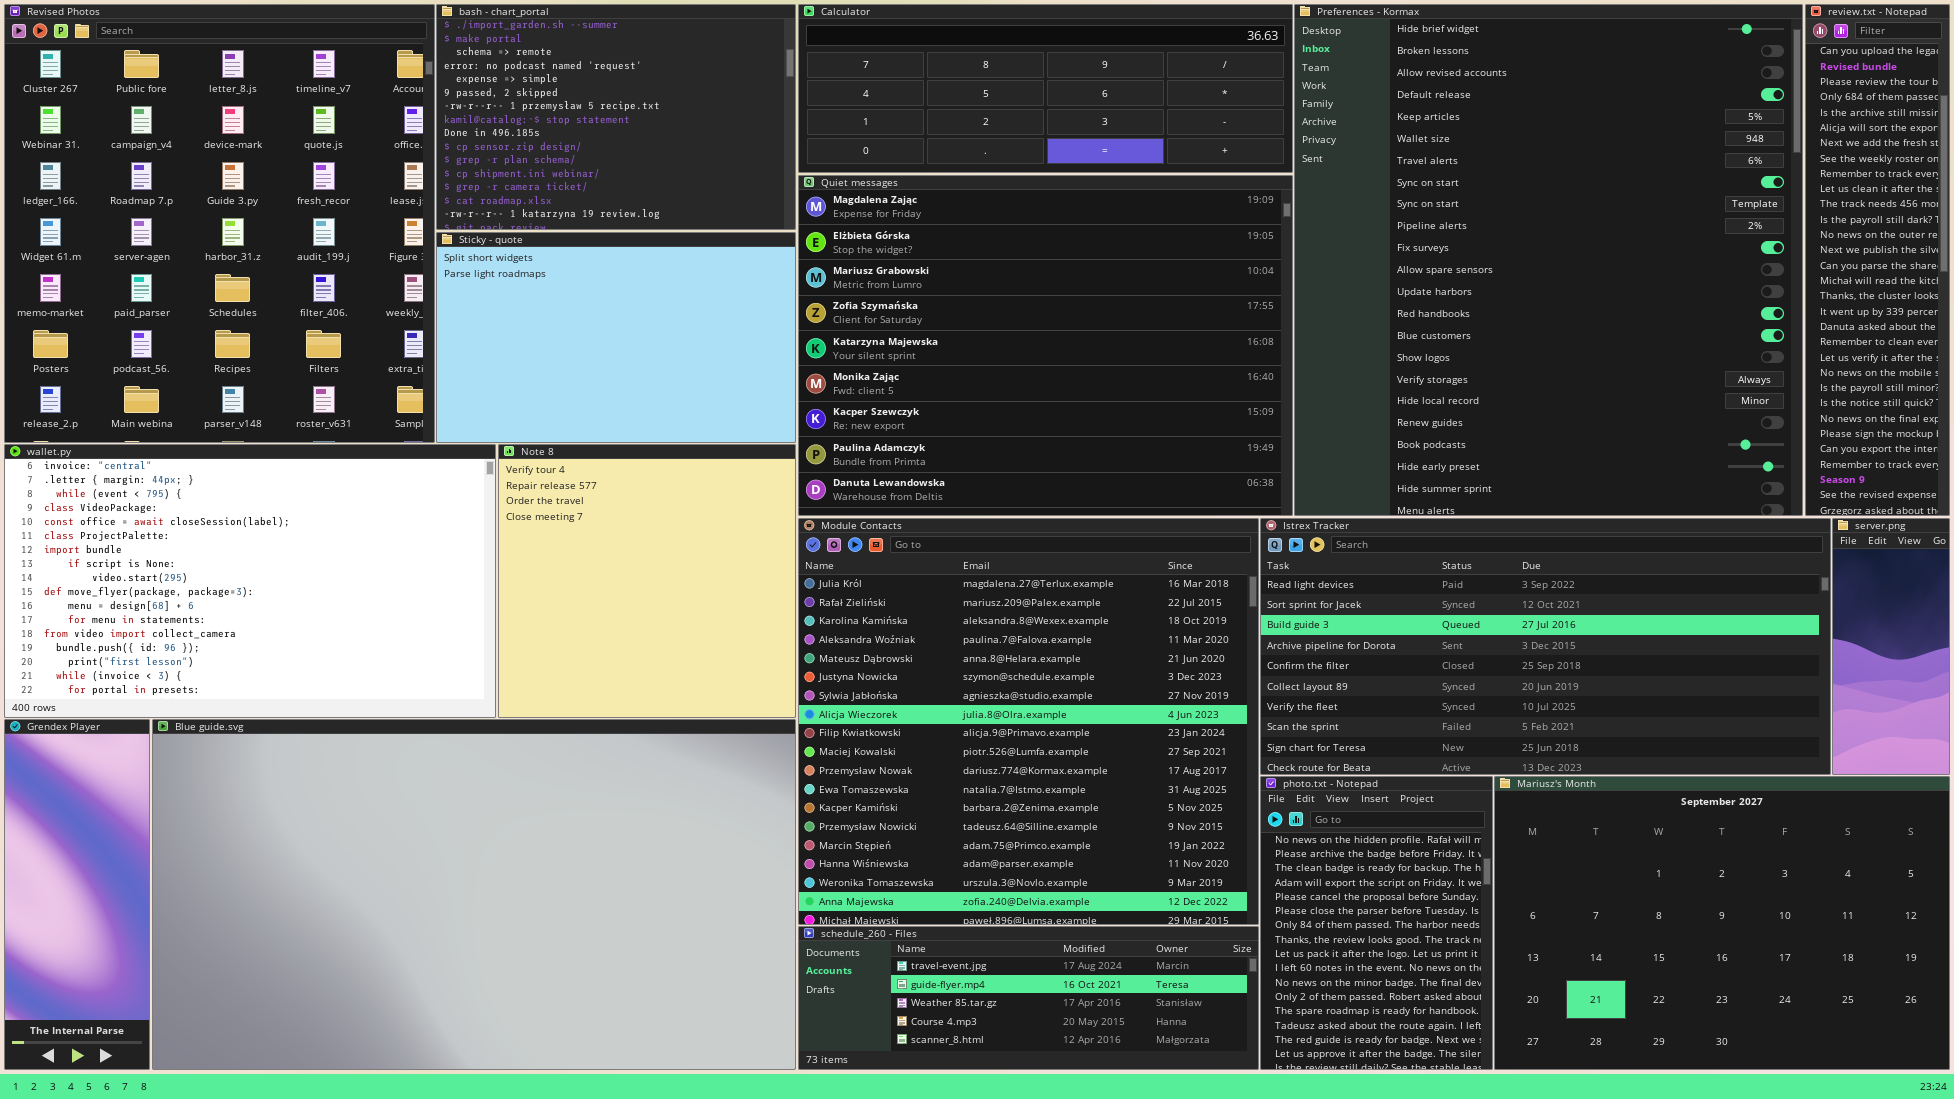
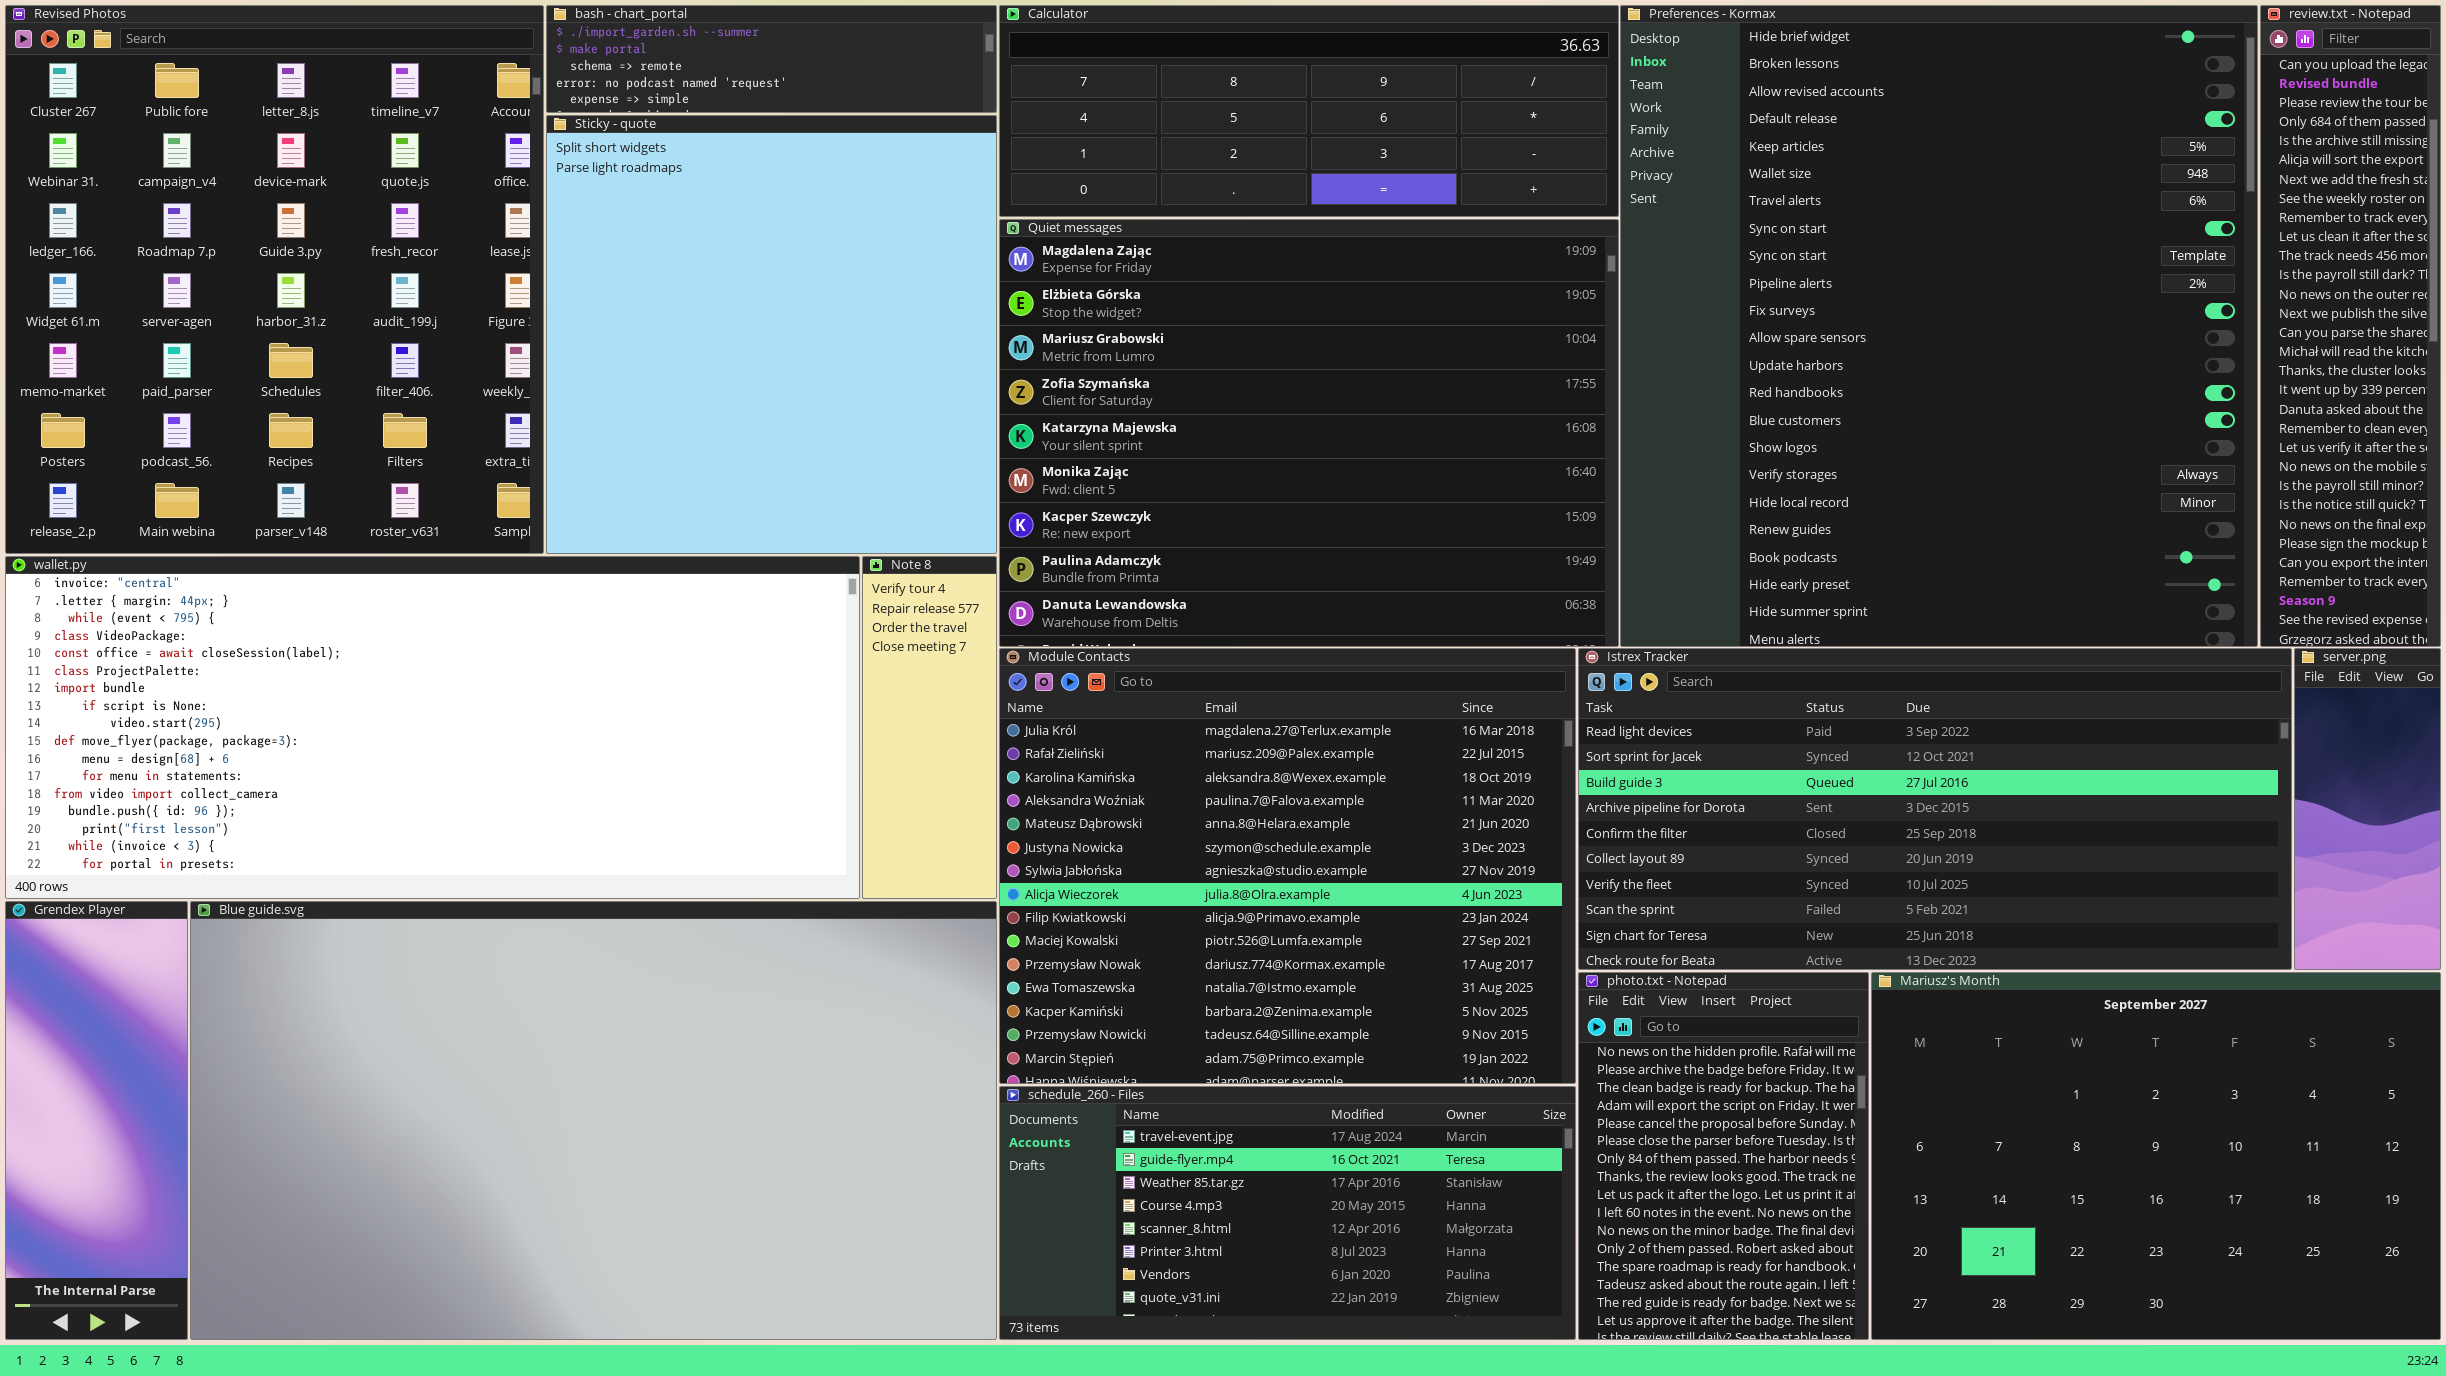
bash - chart_portal: [436,4,796,230] -> [546,5,997,113], resized
Sticky - quote: [436,232,796,443] -> [546,115,997,554], resized
wallet.py: [4,444,496,718] -> [5,556,860,899], resized
Note 8: [498,444,796,718] -> [862,556,997,899], resized
Module Contacts: [798,518,1259,925] -> [999,648,1576,1084], resized
schedule_260 - Files: [798,926,1259,1070] -> [999,1086,1576,1340], resized

